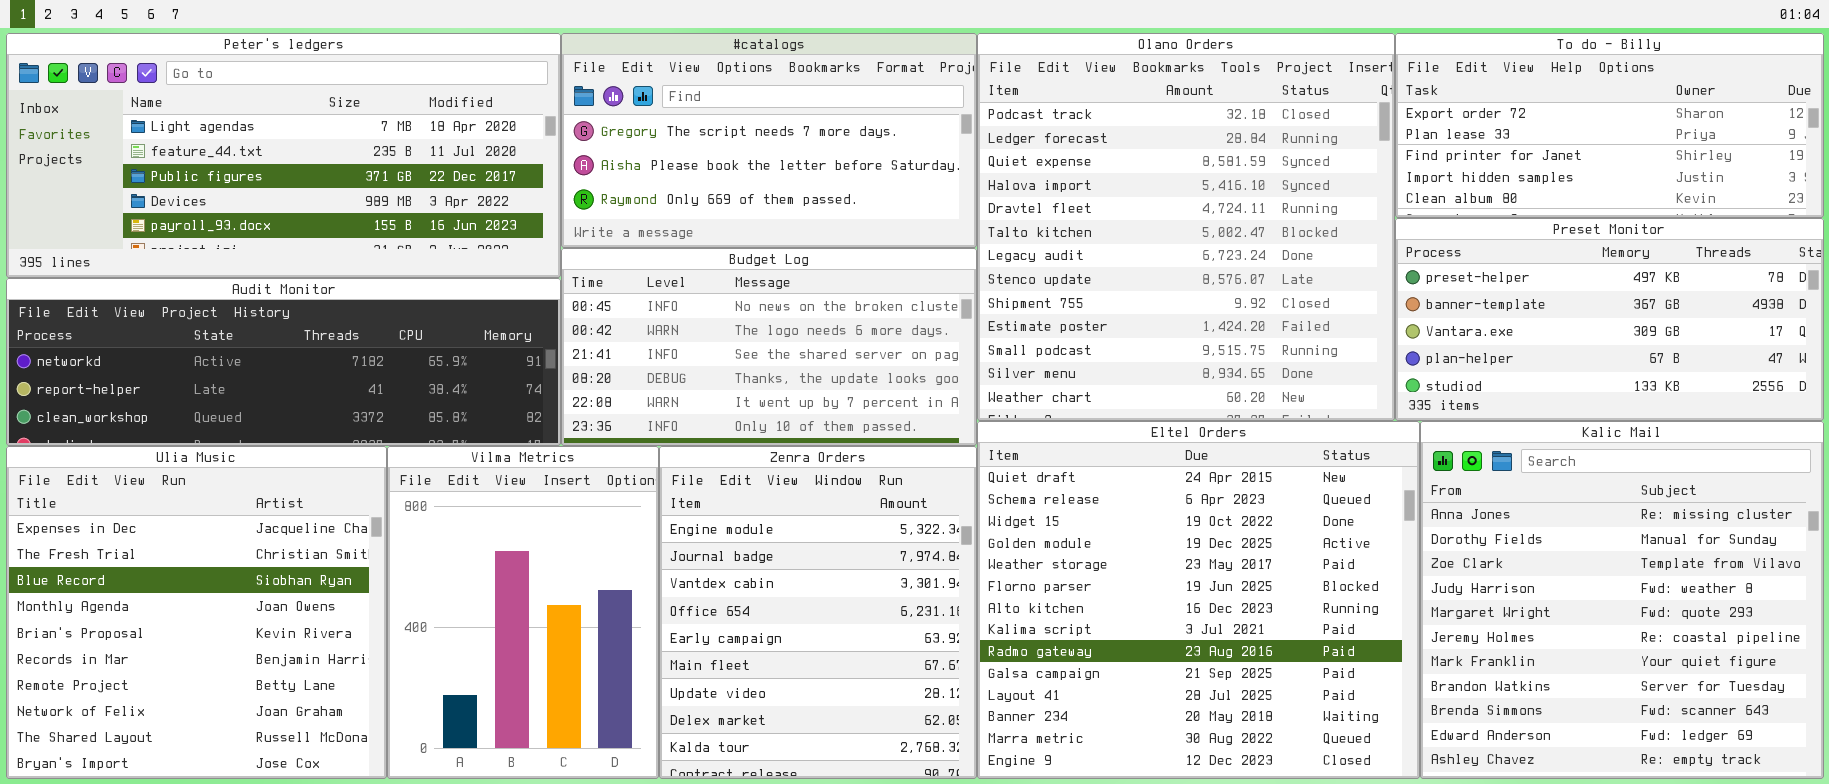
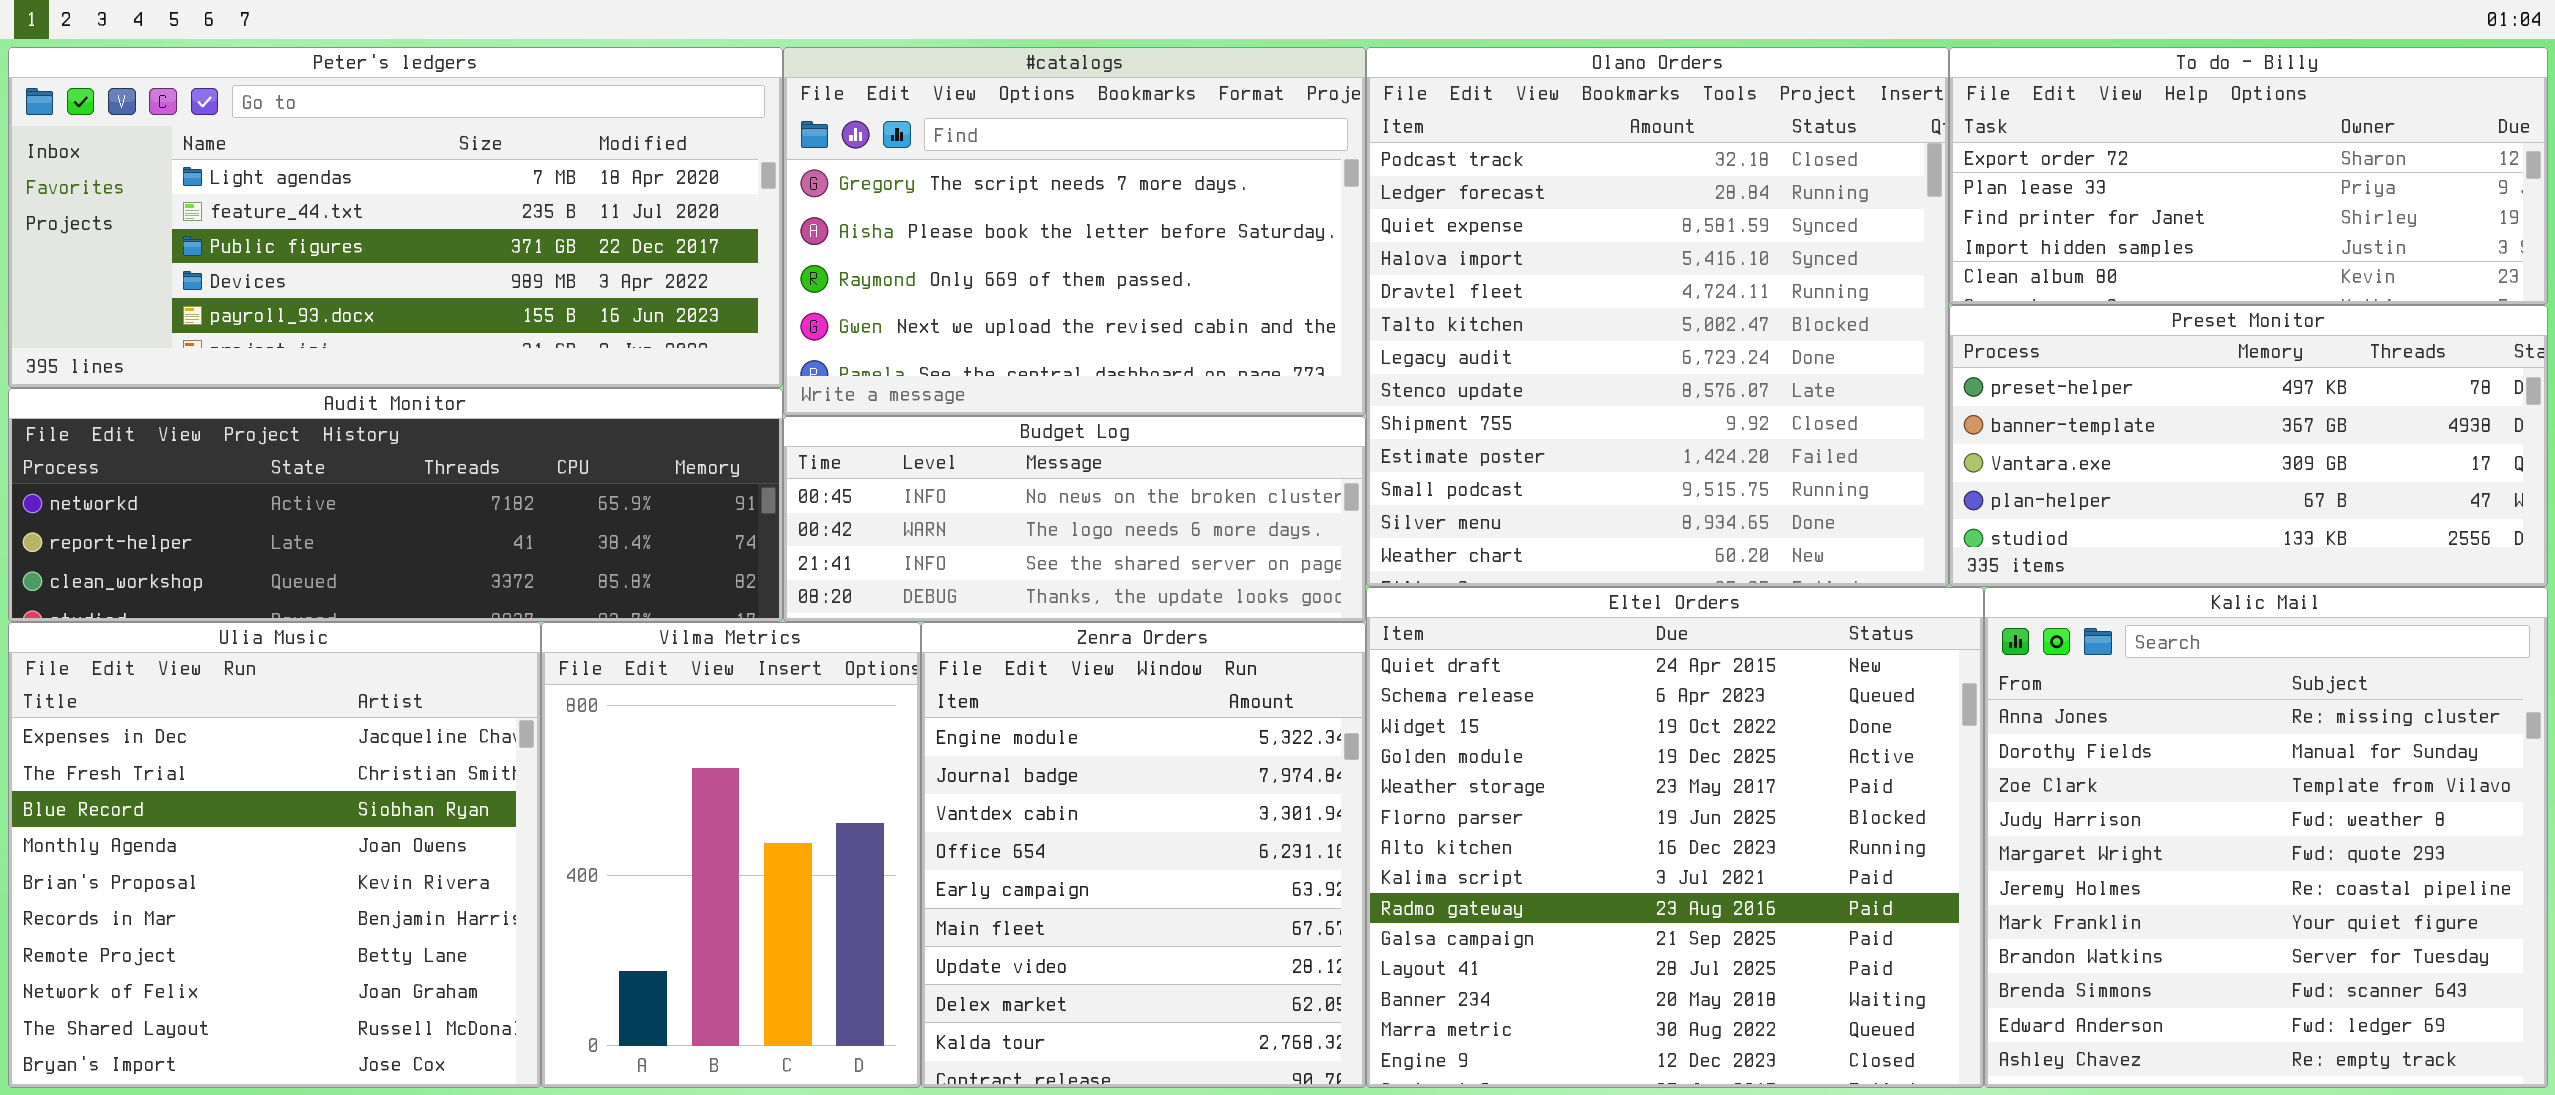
#catalogs: [561,33,977,248] -> [783,47,1366,416], resized
Budget Log: [561,248,977,446] -> [783,416,1366,622], resized

